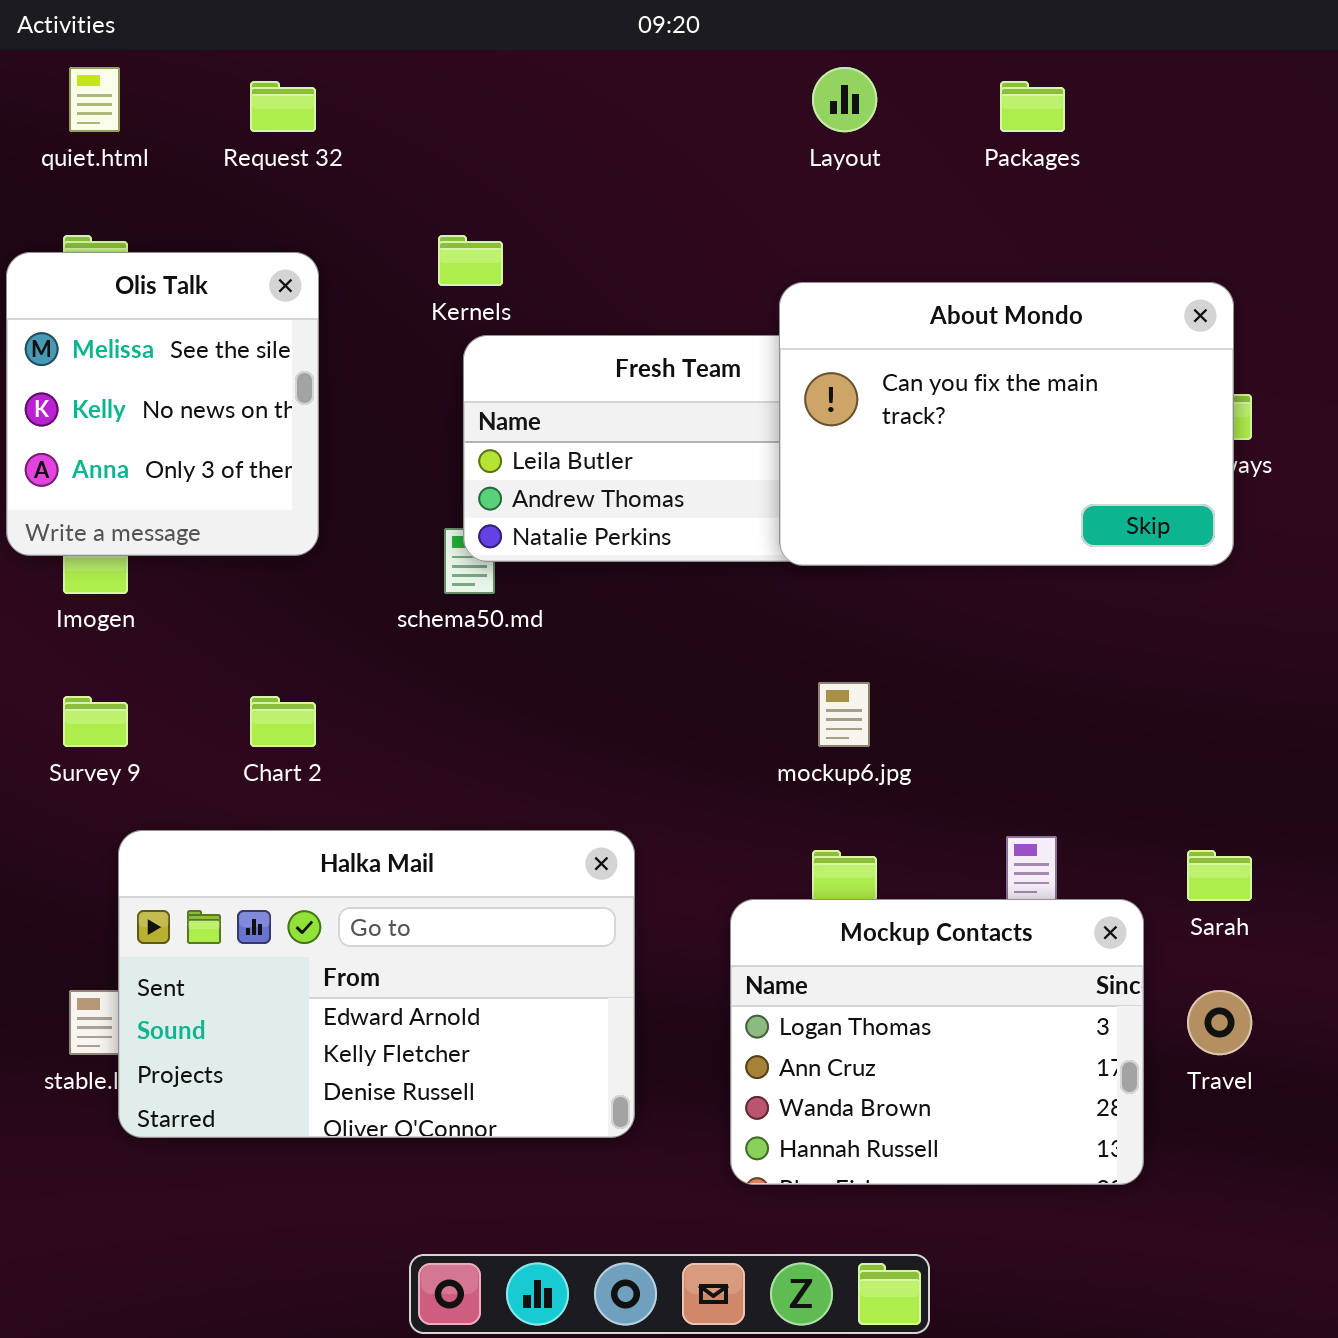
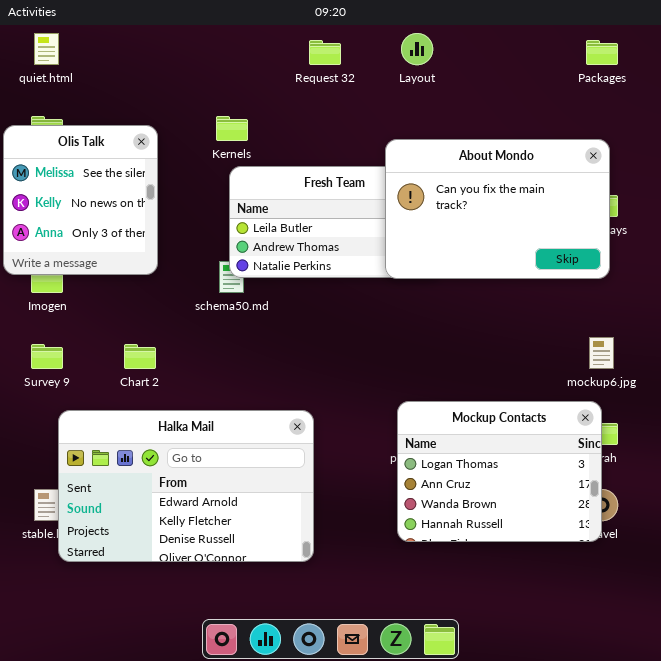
Request 32: [250,81,316,132] -> [309,40,341,65], moved
Packages: [1000,81,1065,132] -> [586,40,618,65], moved
mockup6.jpg: [818,682,870,747] -> [589,337,614,369], moved
Mockup Contacts: [730,899,1144,1185] -> [397,401,602,542], moved

